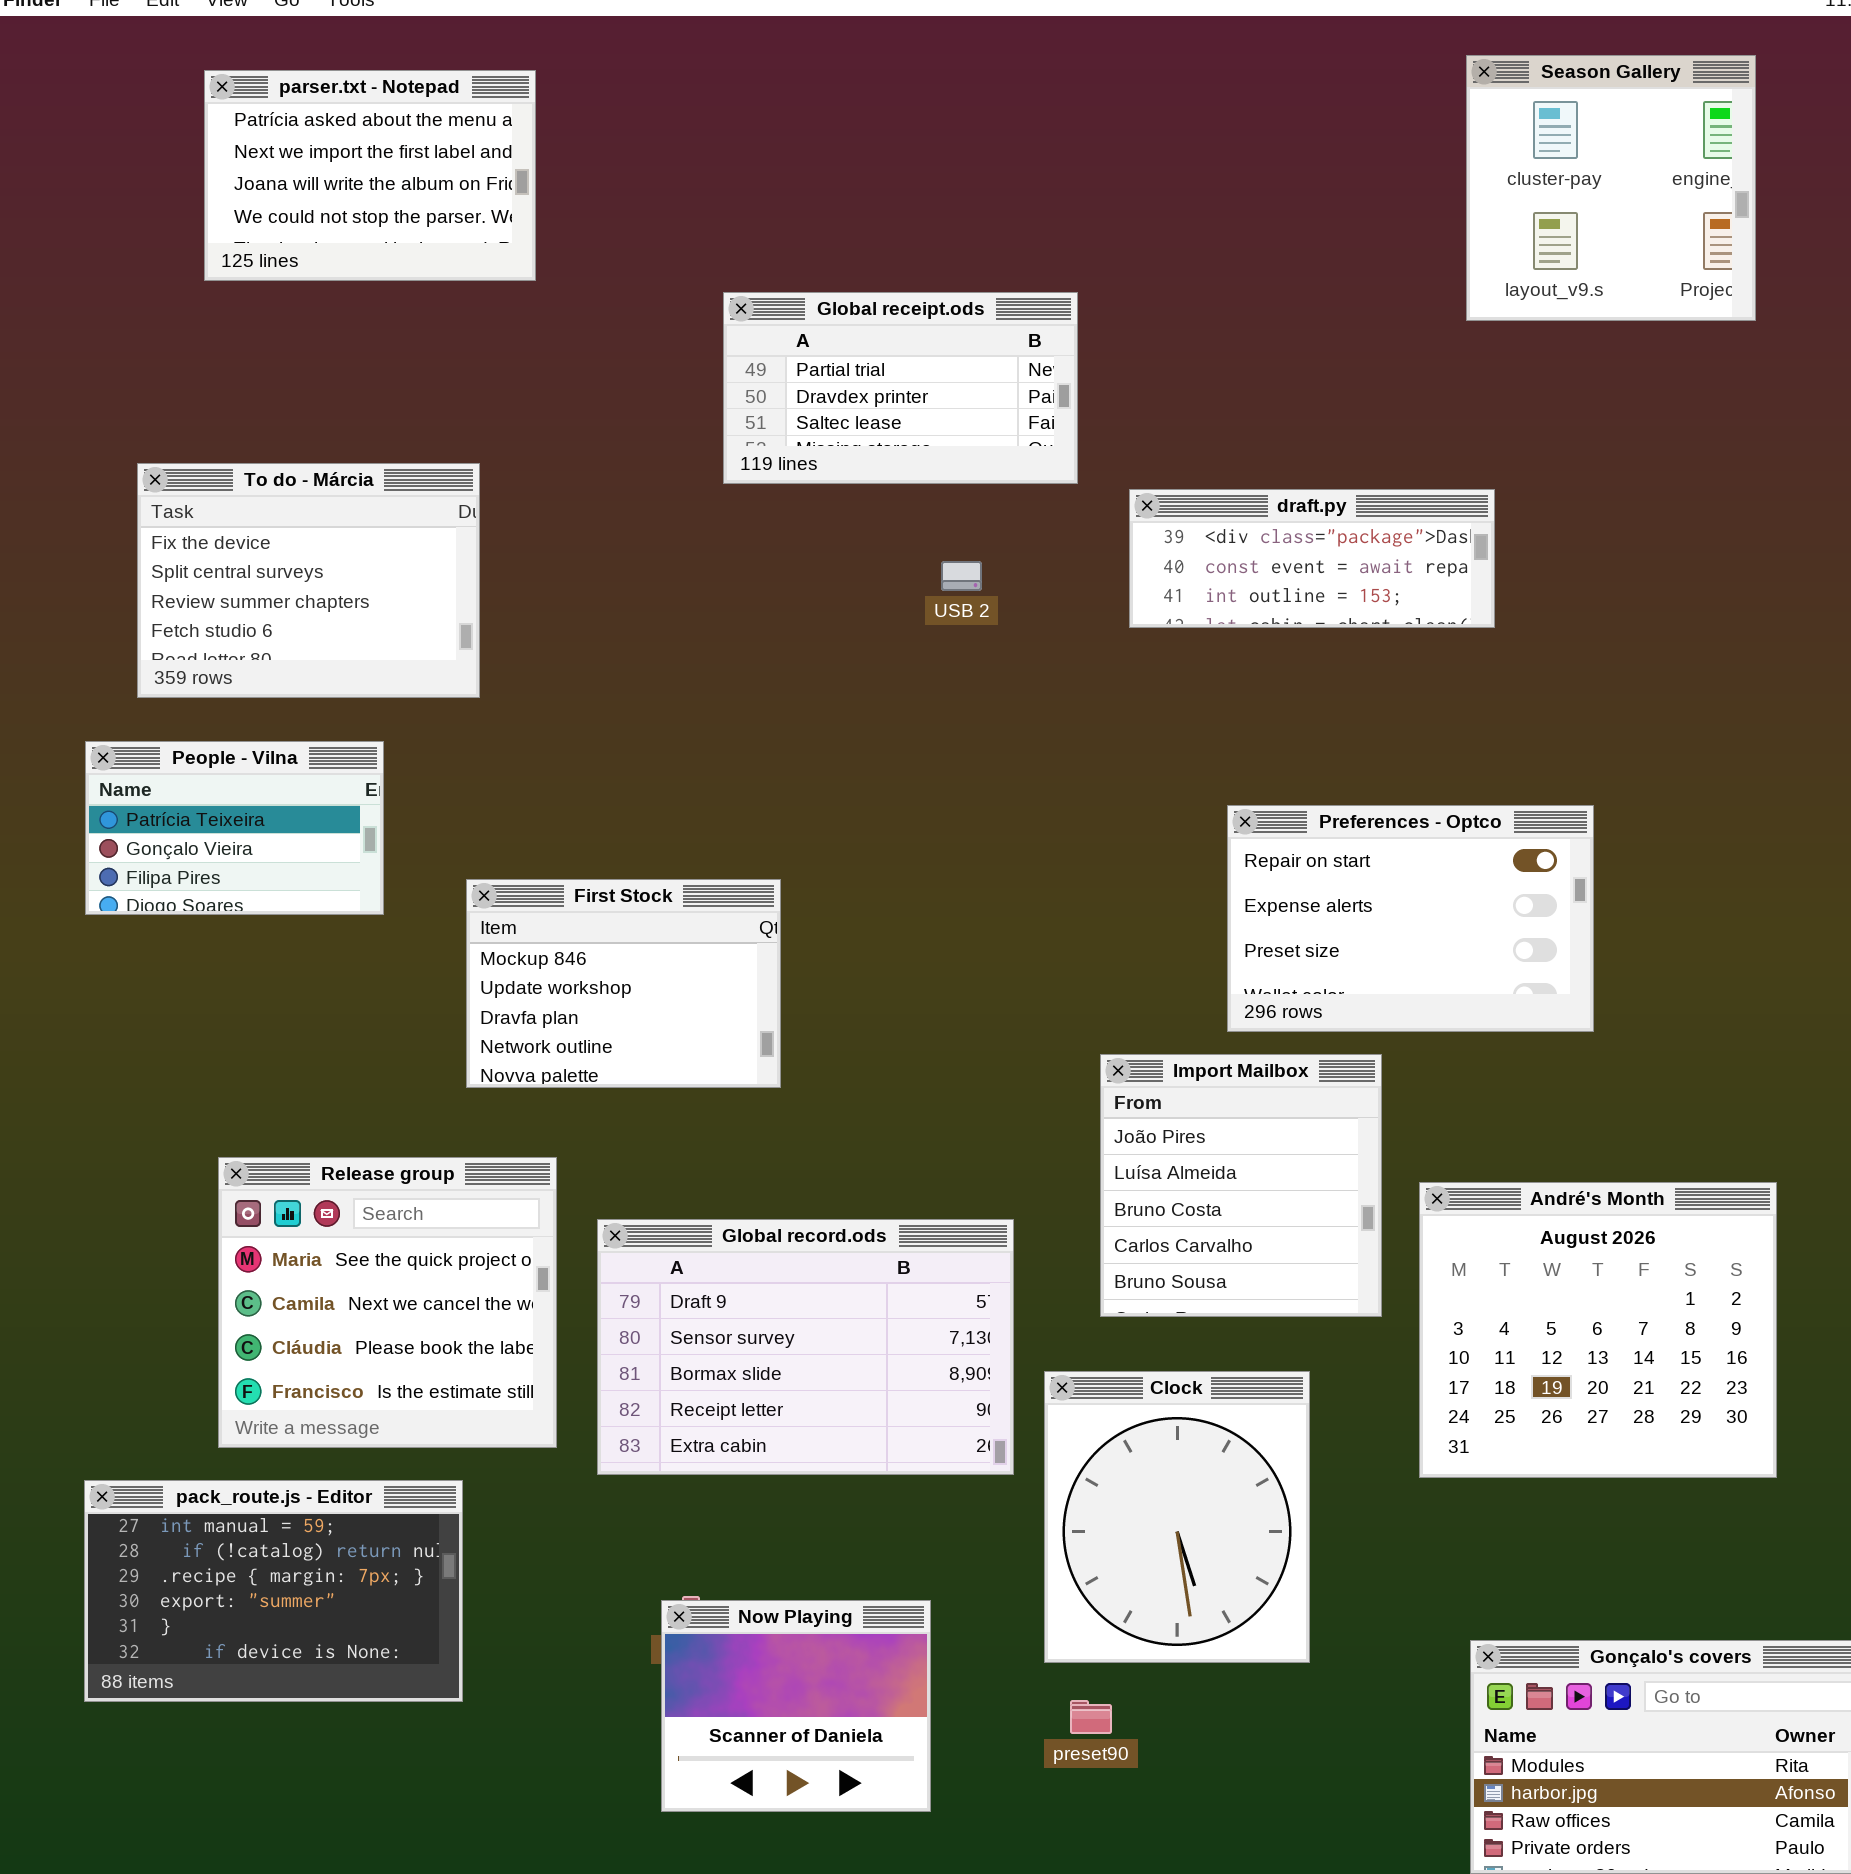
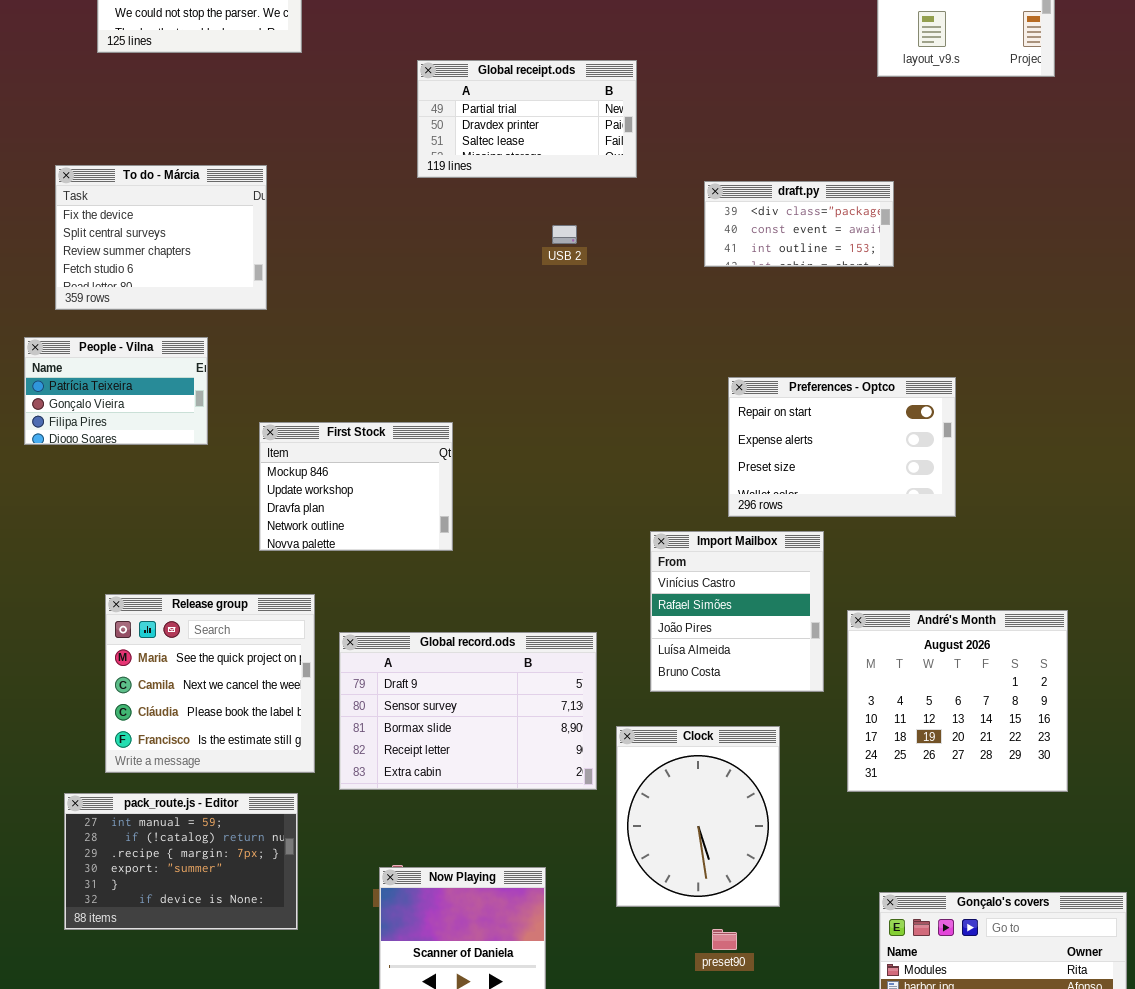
draft.py: [1129,489,1495,628] -> [704,181,894,267], resized
Import Mailbox: [1100,1054,1382,1317] -> [650,531,824,692], scrolled up 2 rows
pack_route.js - Editor: [84,1480,463,1702] -> [64,793,298,930], moved
preset90: [1070,1700,1112,1734] -> [712,929,737,950], moved

